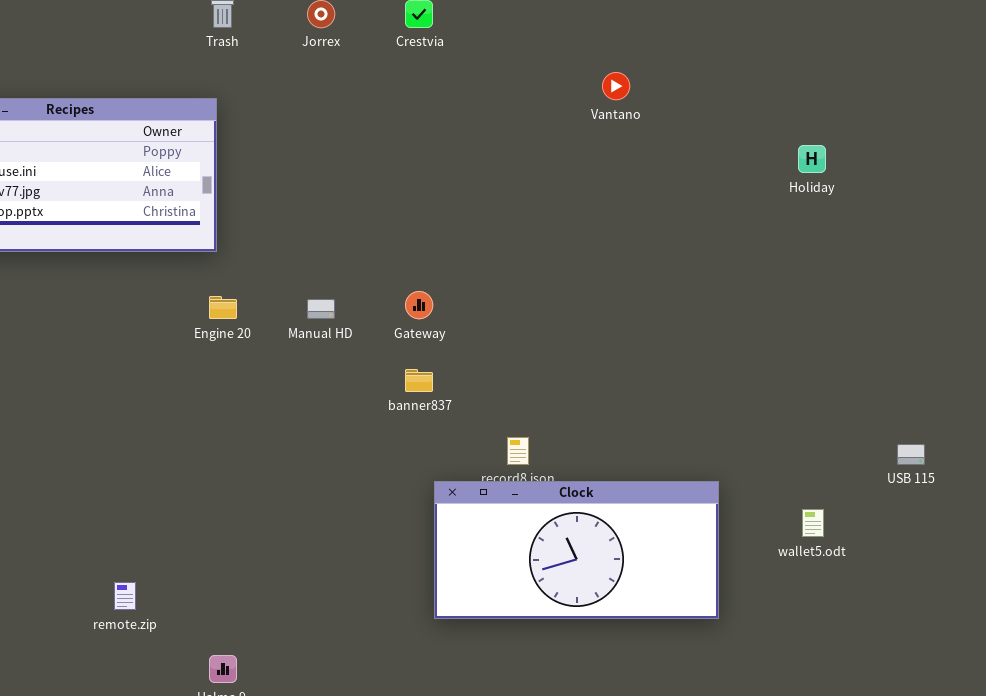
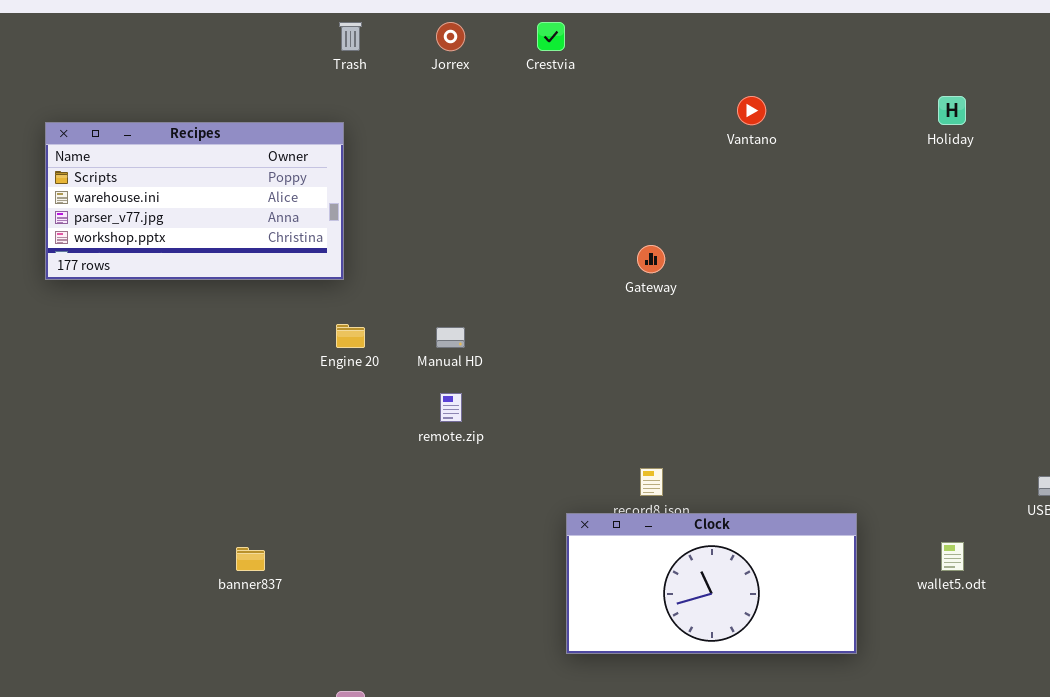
Holiday: [798,145,826,173] -> [938,96,966,125], moved
Gateway: [405,291,433,319] -> [637,245,665,273], moved
banner837: [405,369,433,392] -> [236,547,265,571], moved
remote.zip: [114,582,136,610] -> [440,393,462,422], moved

